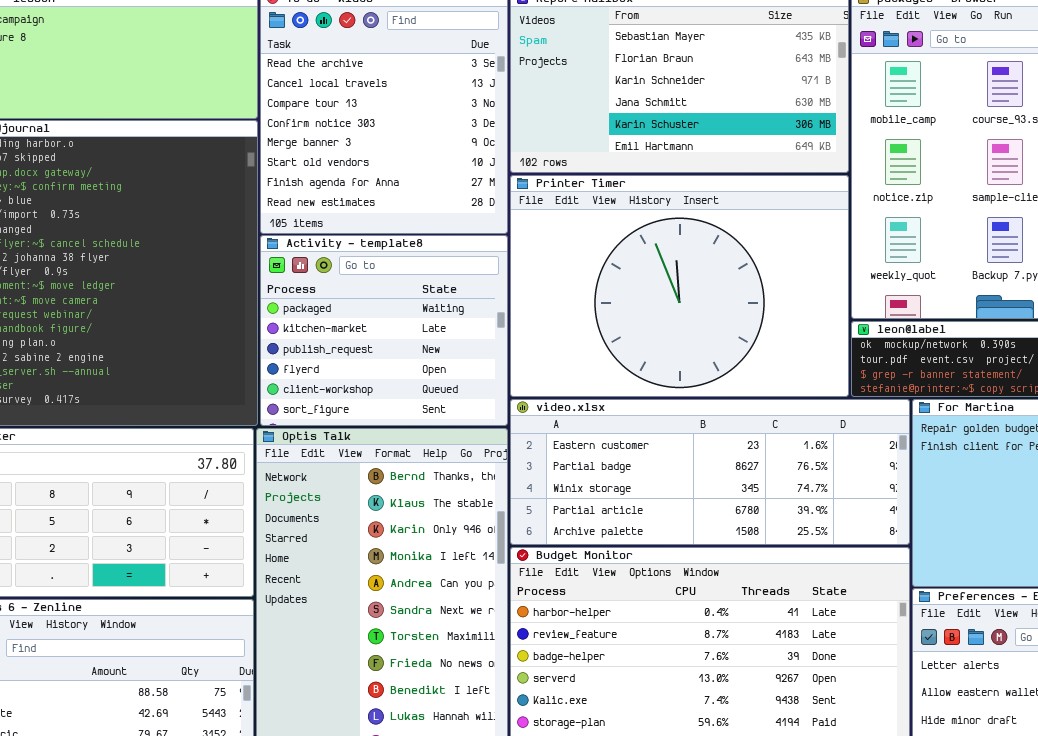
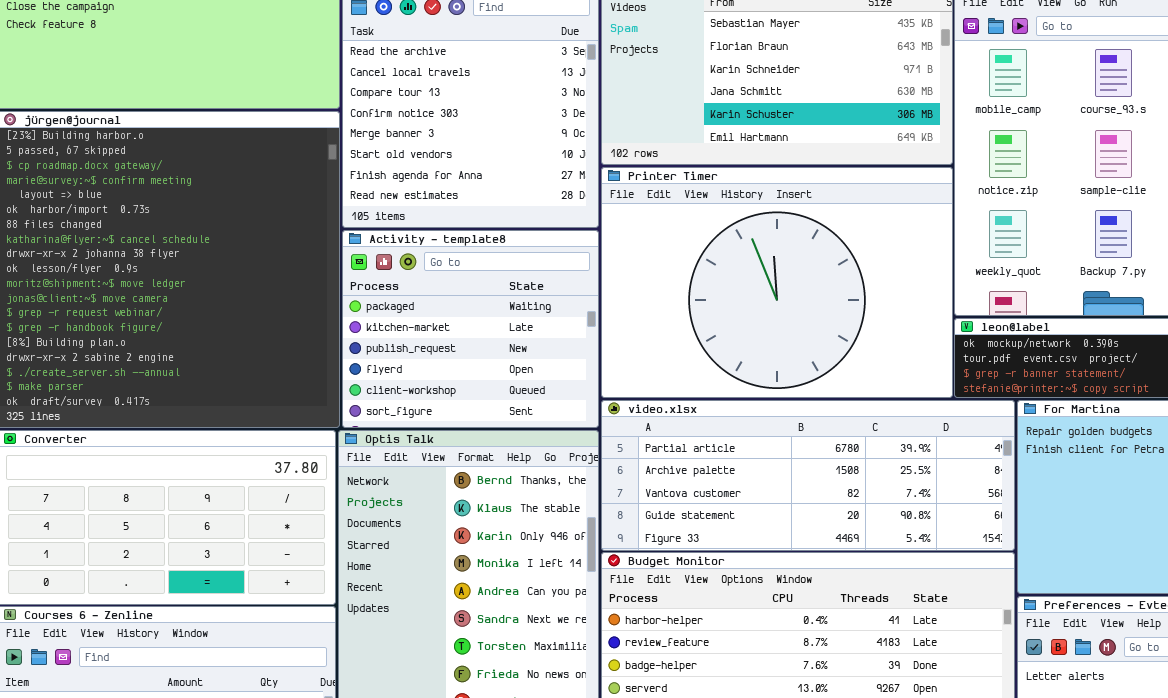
video.xlsx: [510,399,910,545] -> [601,400,1015,551], scrolled down 3 rows

